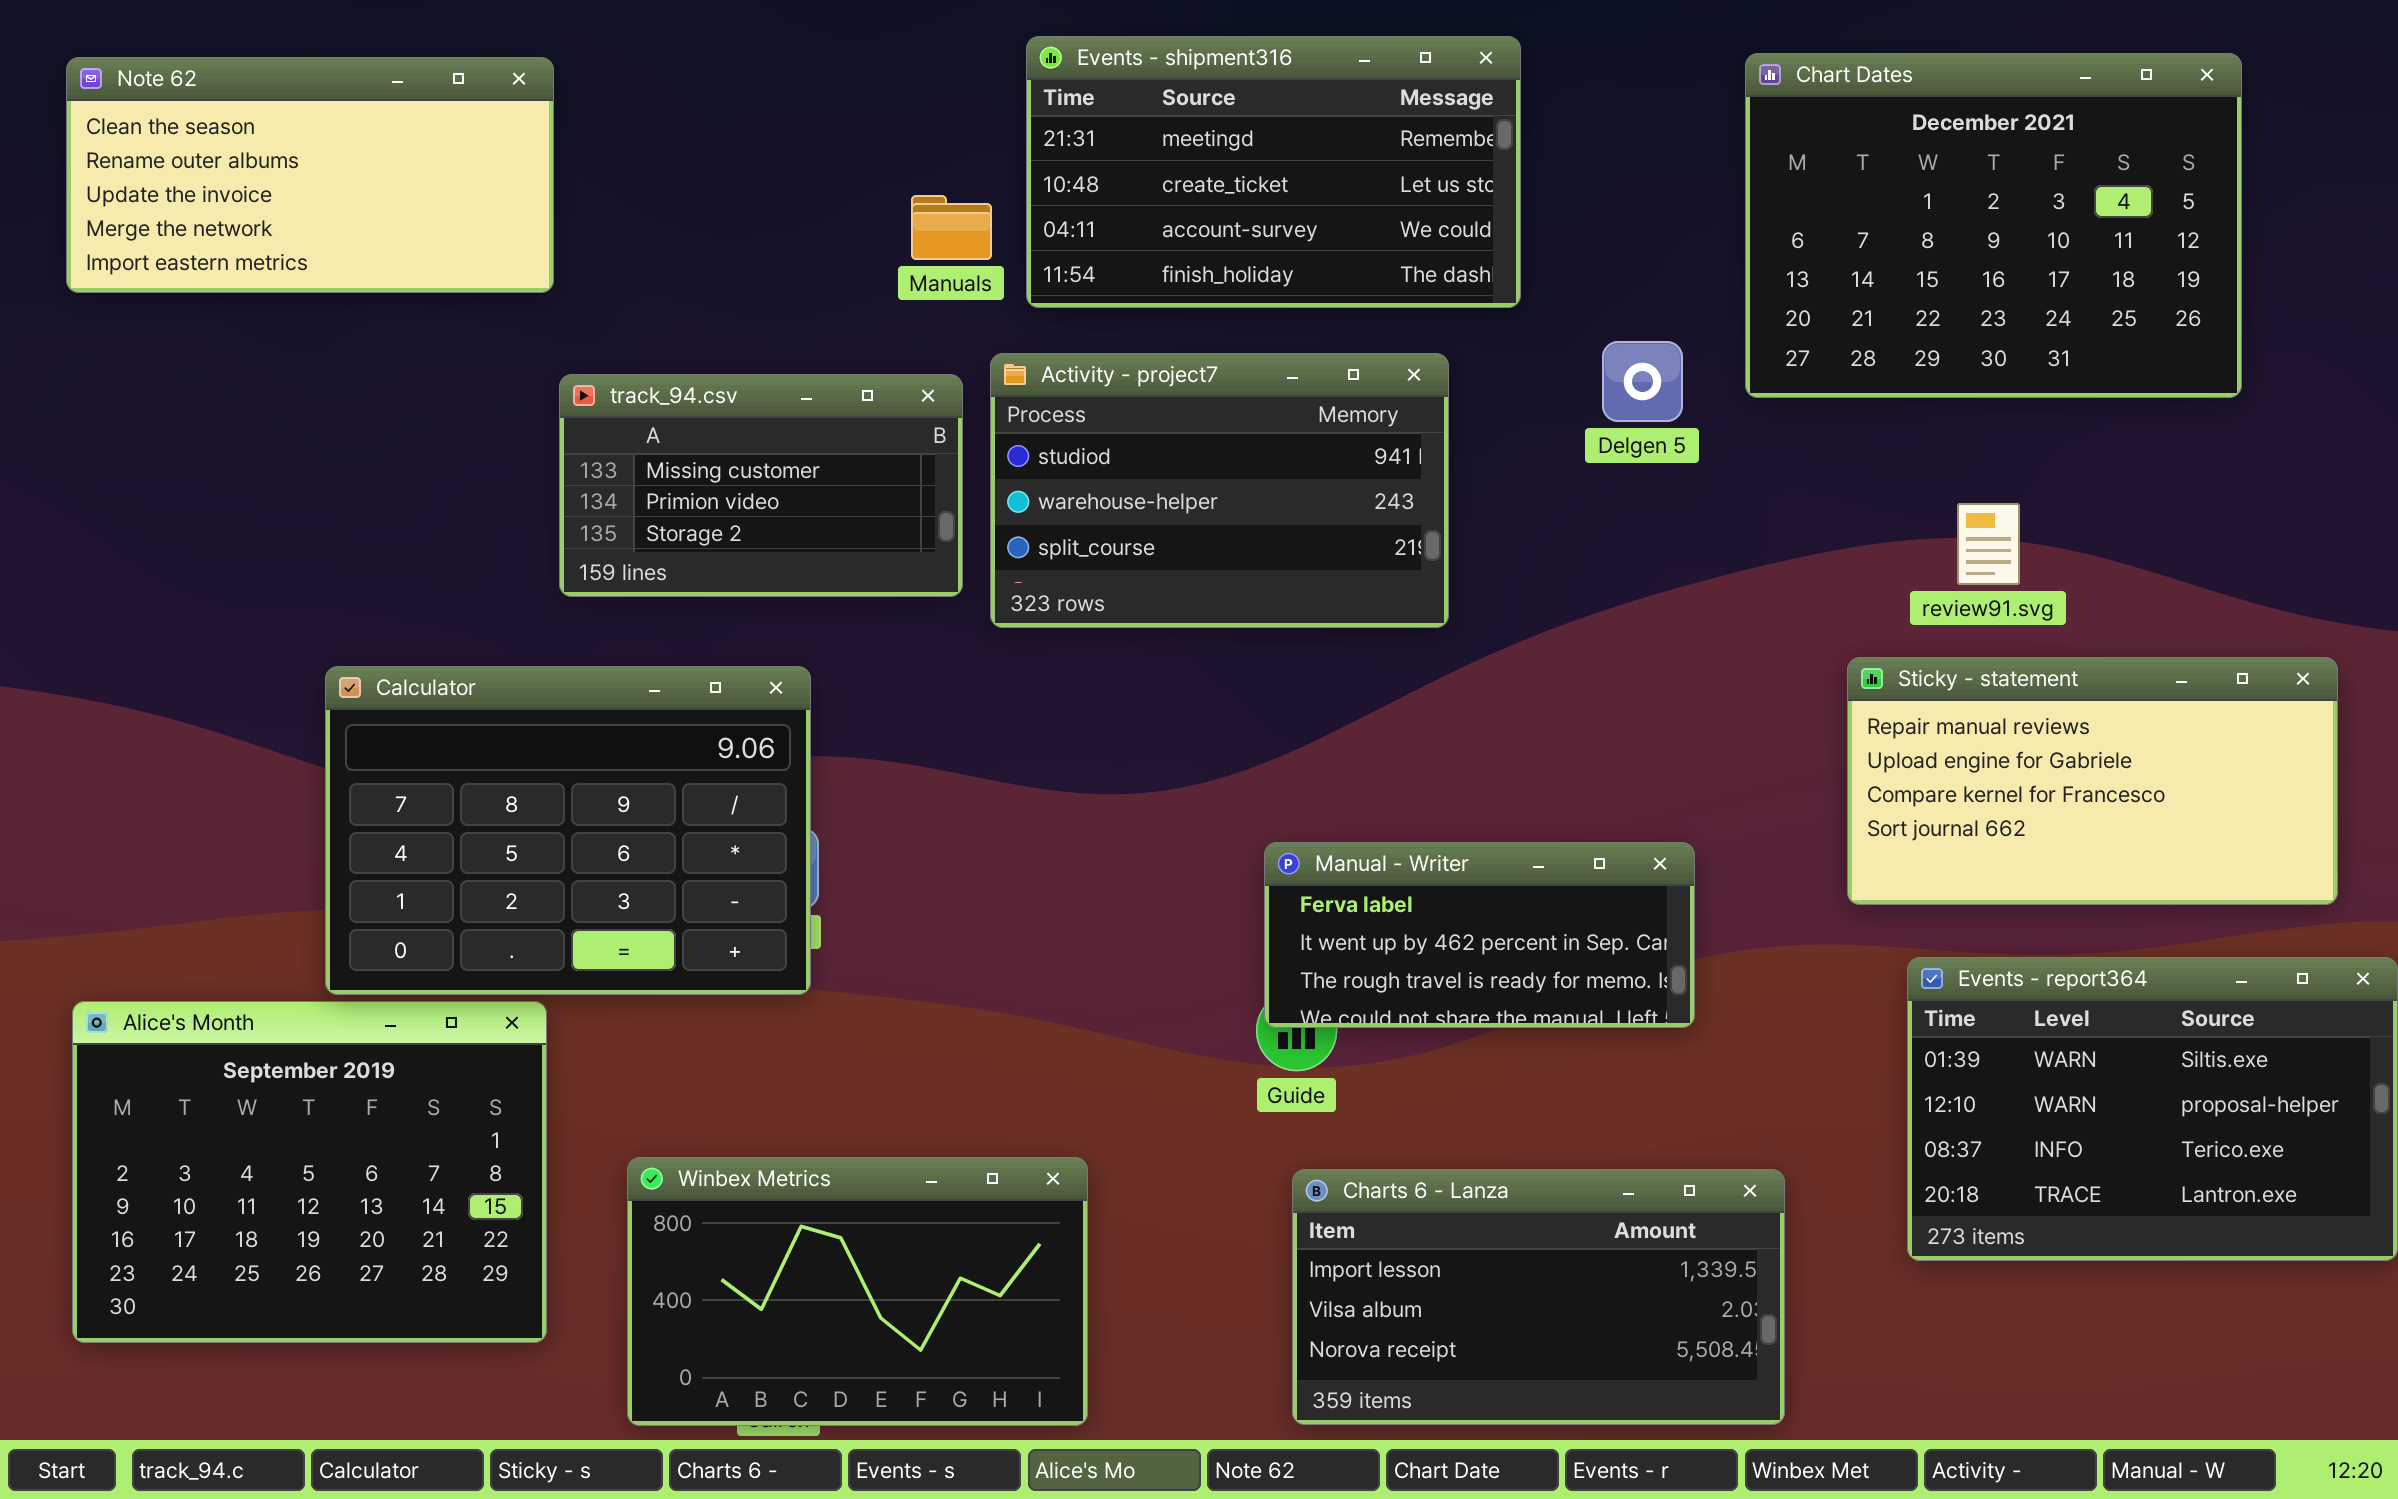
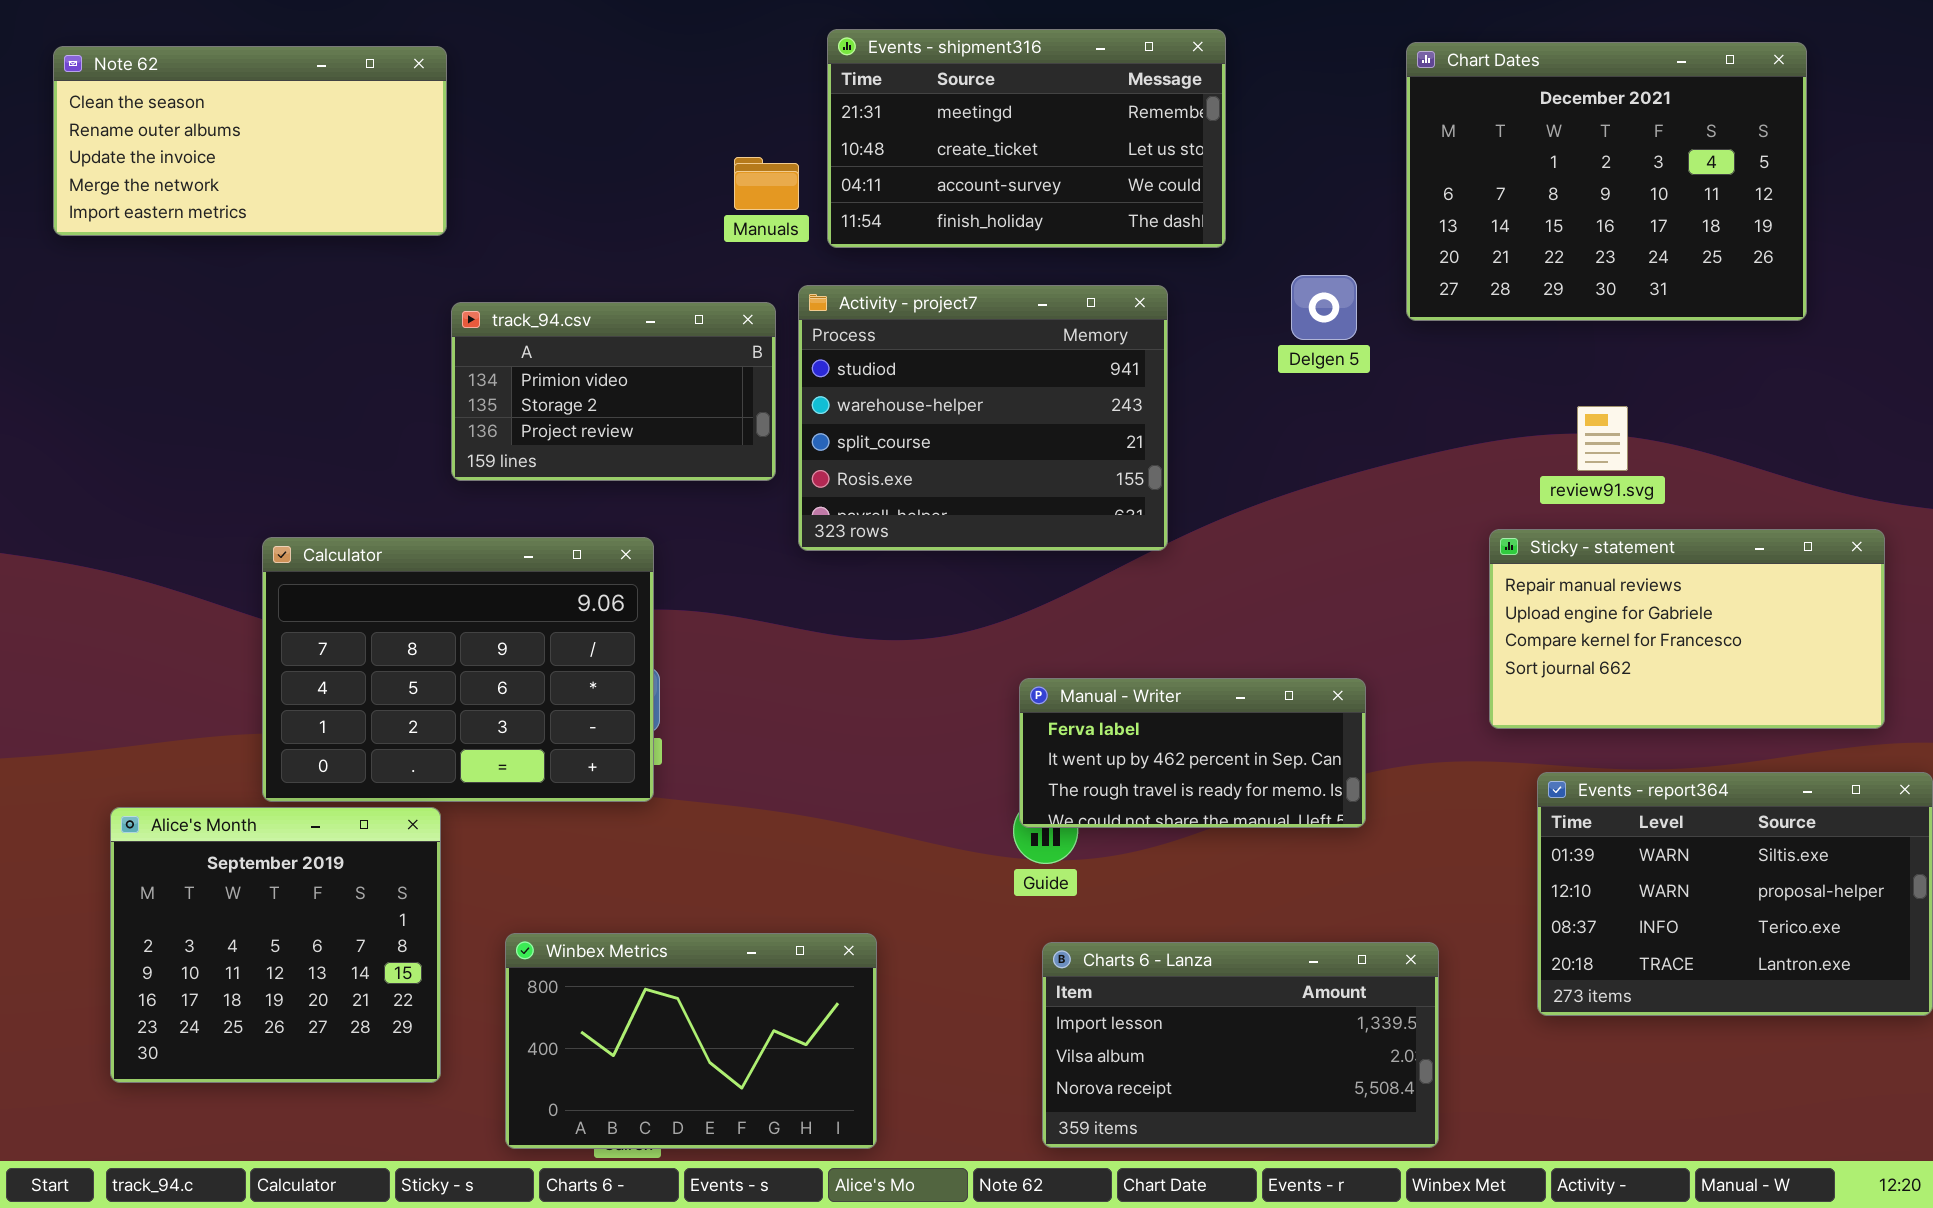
Activity - project7: [990,353,1449,628] -> [798,285,1168,551], resized
track_94.csv: [559,374,963,597] -> [451,302,776,481], scrolled down 1 row
Alice's Month: [72,1001,547,1343] -> [110,807,441,1083], resized

